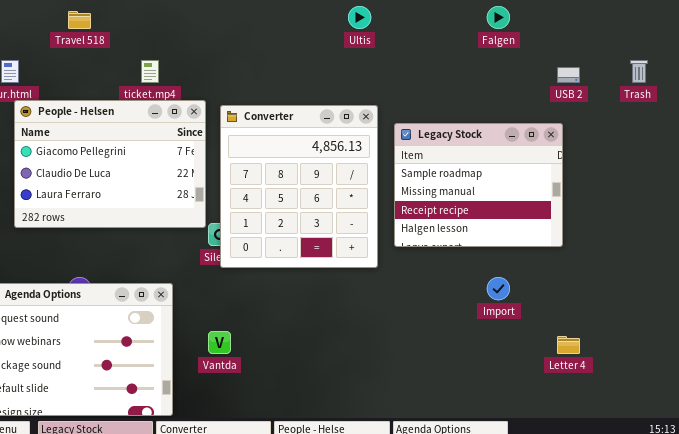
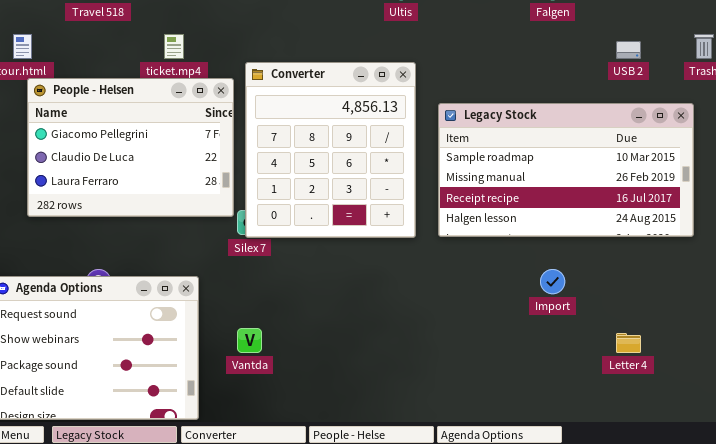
Converter: [220,105,378,268] -> [245,62,416,238], moved
Legacy Stock: [394,123,563,247] -> [438,103,694,237], resized

